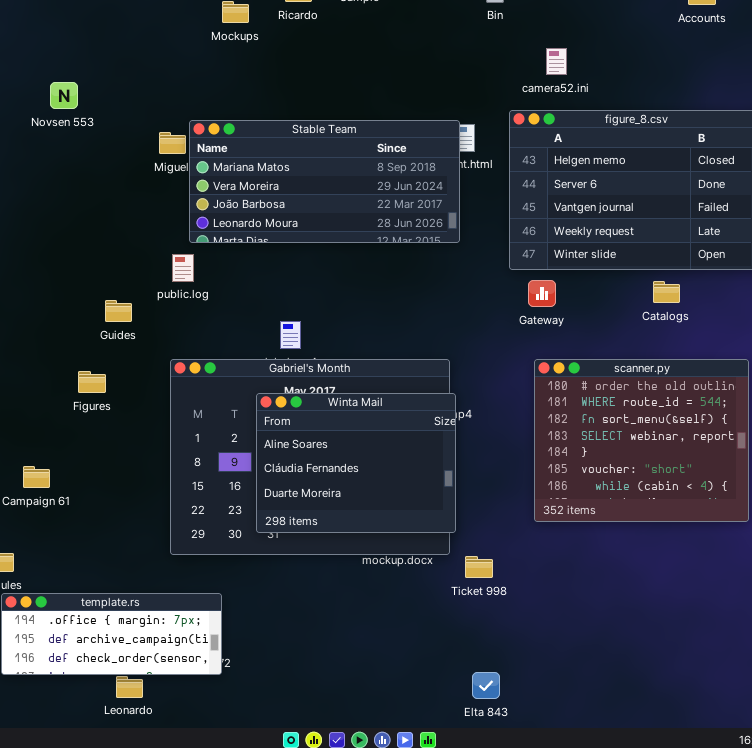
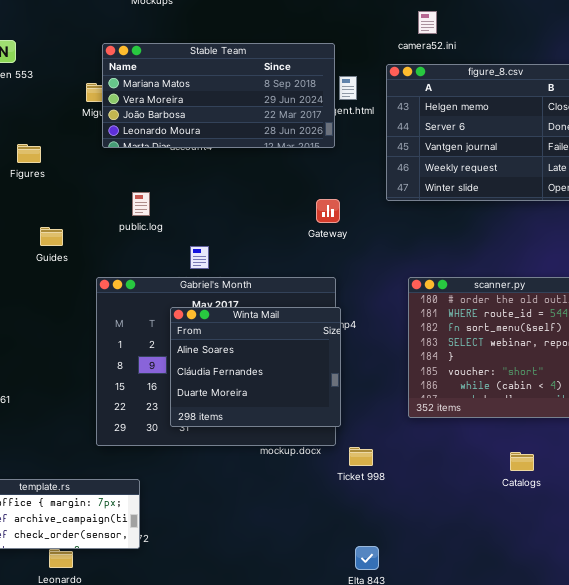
Stable Team: [189,120,460,243] -> [102,43,335,148], moved
public.log: [172,254,194,282] -> [132,192,150,216], moved
Gateway: [528,280,556,307] -> [316,199,340,223], moved
Catalogs: [653,281,680,303] -> [510,452,534,471], moved
Figures: [78,371,106,393] -> [17,144,41,163], moved

